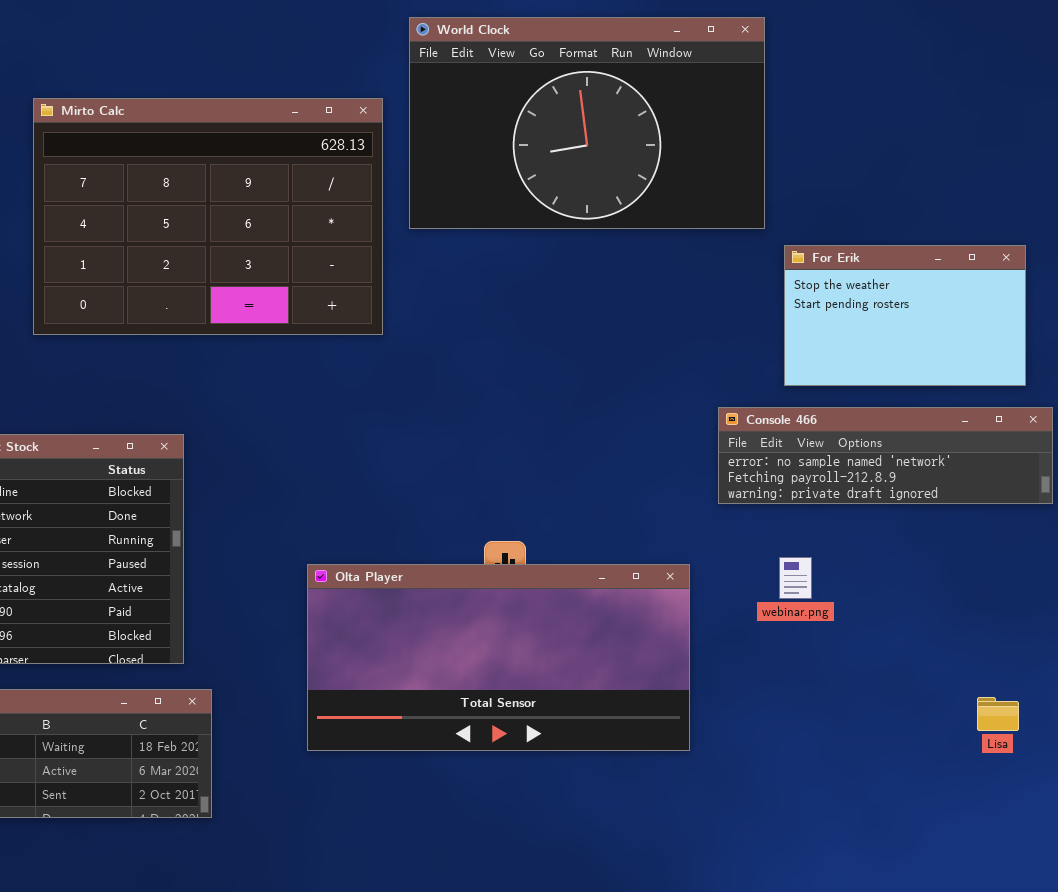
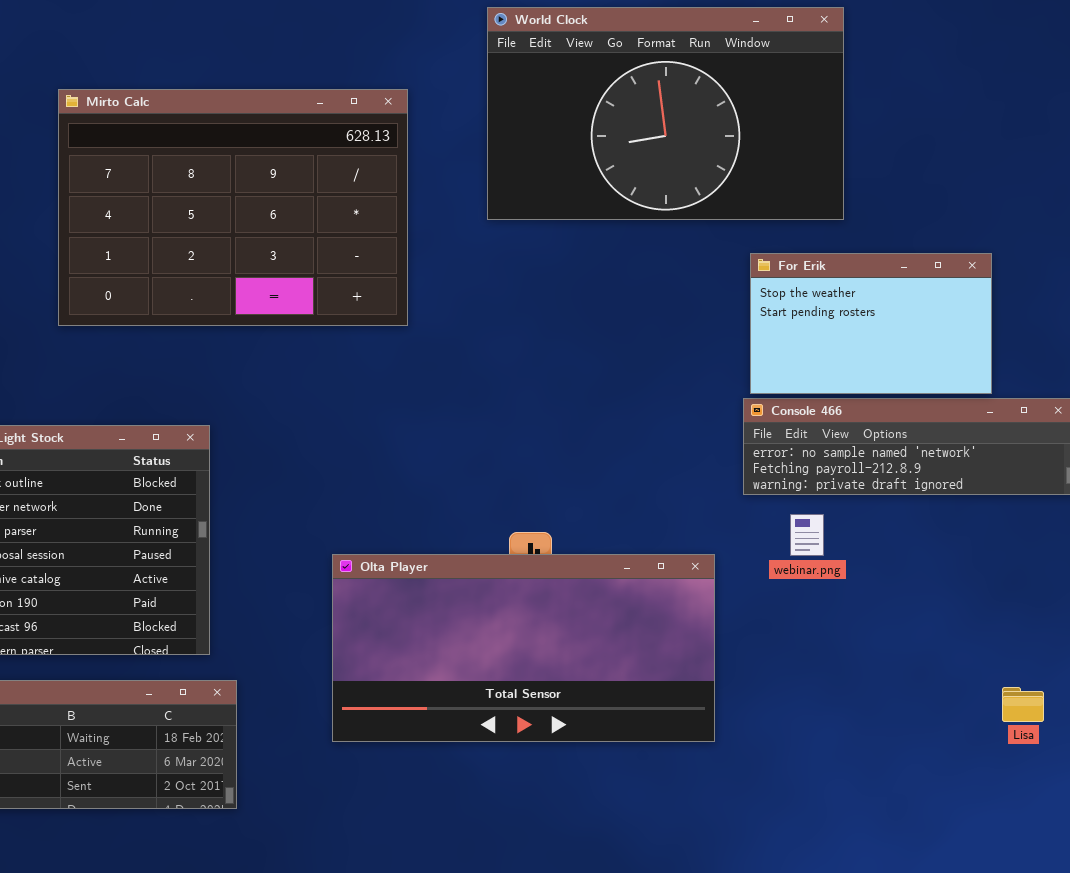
World Clock: [409,17,765,229] -> [487,7,844,220], moved
For Erik: [784,245,1026,386] -> [750,253,992,394], moved
webinar.png: [779,557,812,599] -> [790,514,824,556], moved

